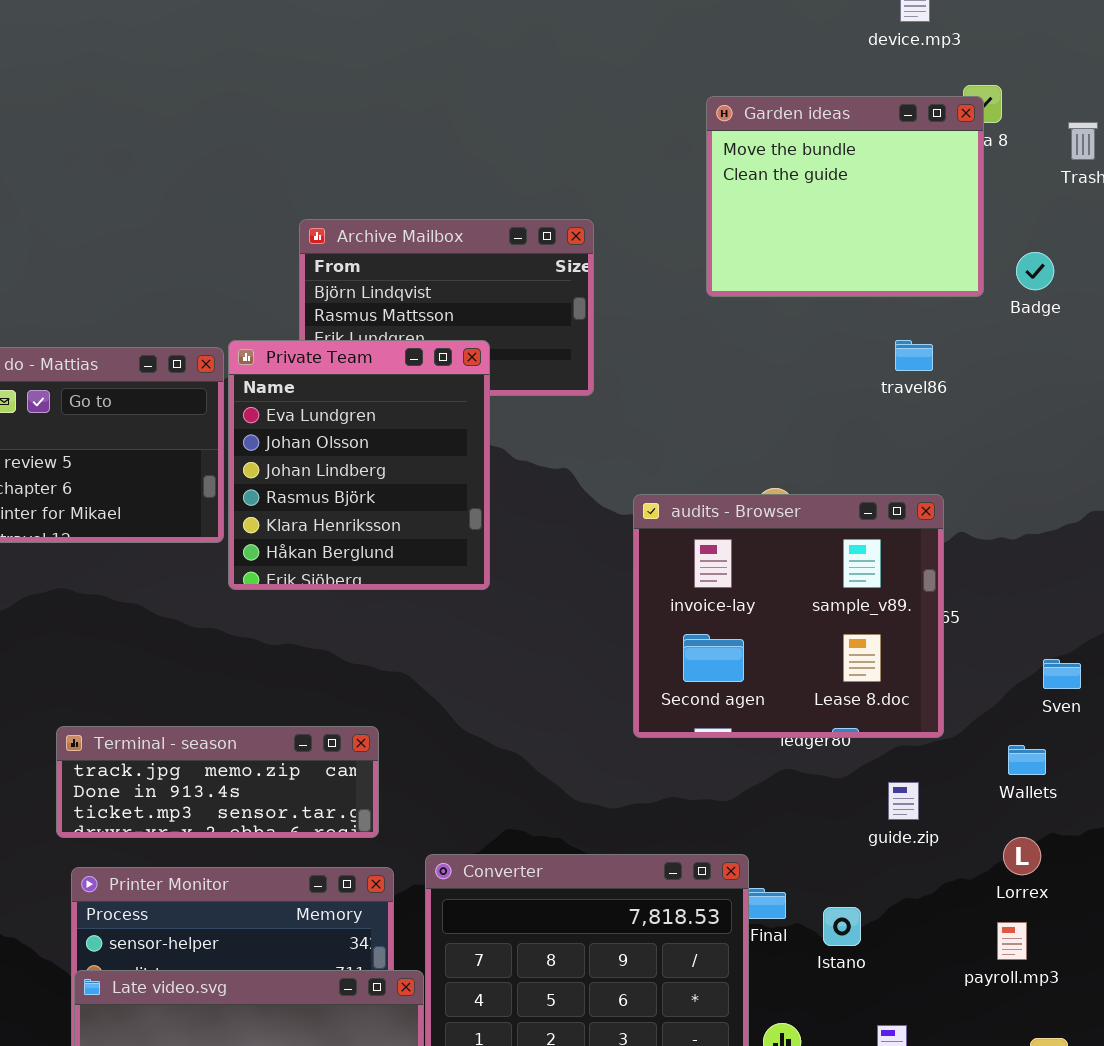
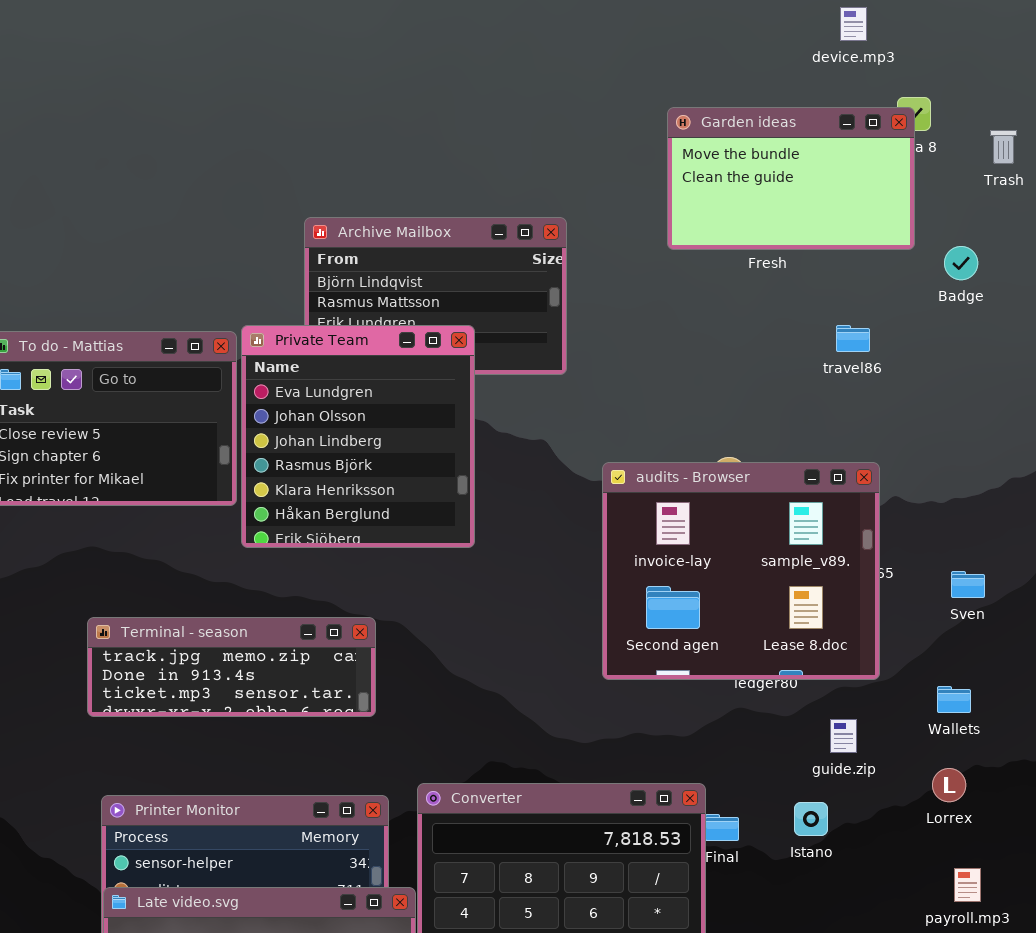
Garden ideas: [706,96,984,297] -> [667,107,915,250], resized
Sven: [1043,659,1081,689] -> [951,571,985,598], moved
Terminal - season: [56,726,379,838] -> [87,617,376,717], moved
Istano: [823,907,861,946] -> [794,802,828,836], moved
payroll.mp3: [997,922,1027,960] -> [954,868,981,902], moved

